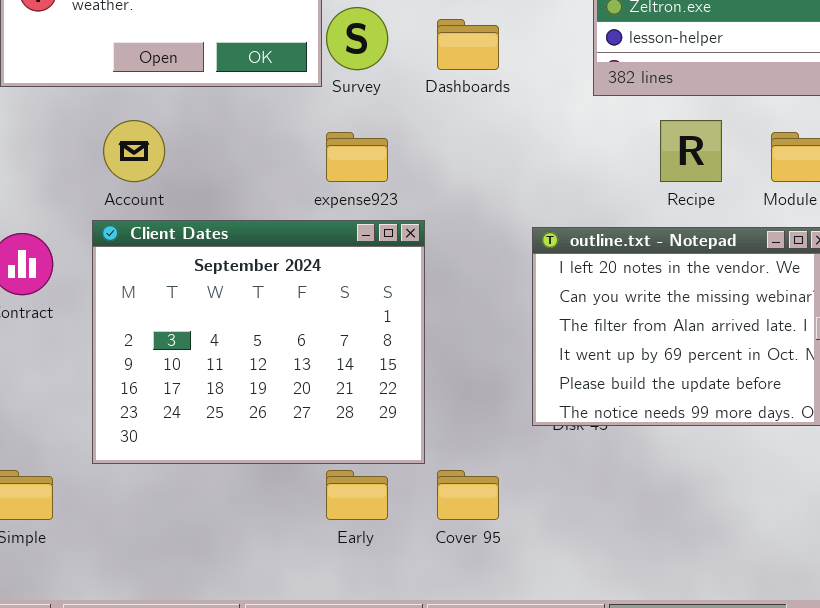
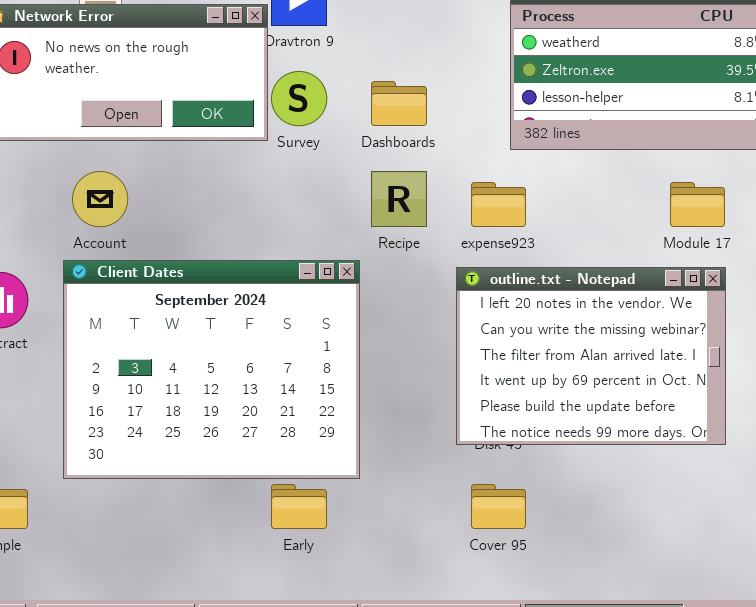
Recipe: [660,120,722,182] -> [371,171,427,227], moved
expense923: [326,132,388,182] -> [471,182,526,227], moved
Cover 95: [437,470,499,520] -> [471,484,526,529], moved

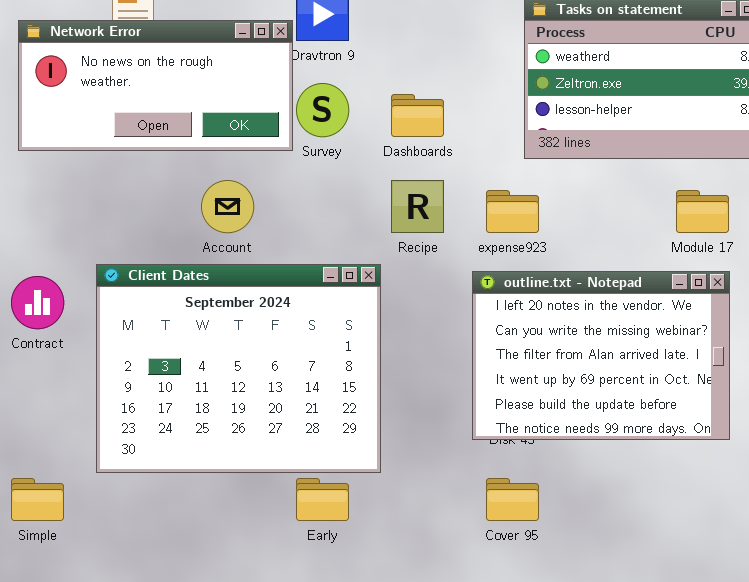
Account: [72,171,128,227] -> [201,180,254,233], moved

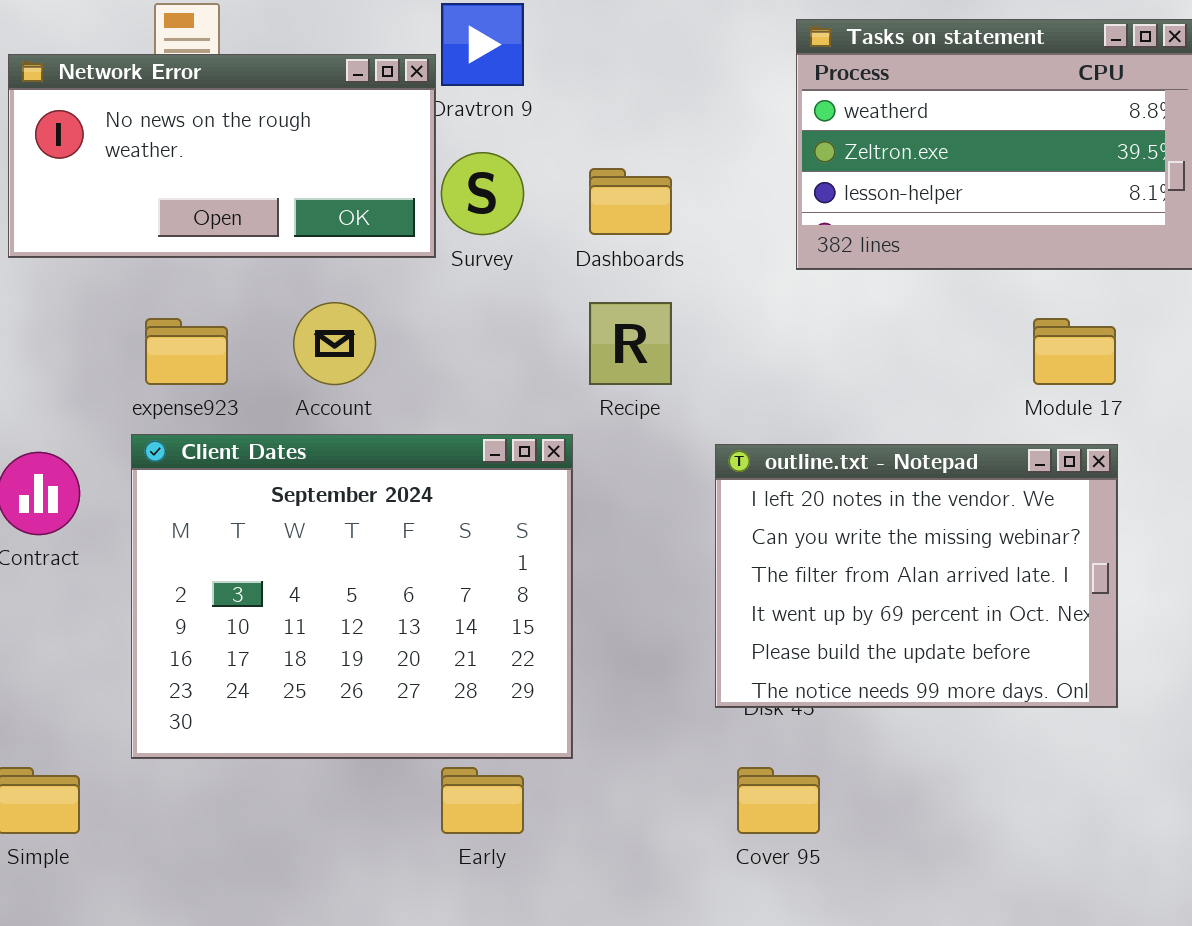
expense923: [486,190,539,233] -> [145,318,228,385], moved

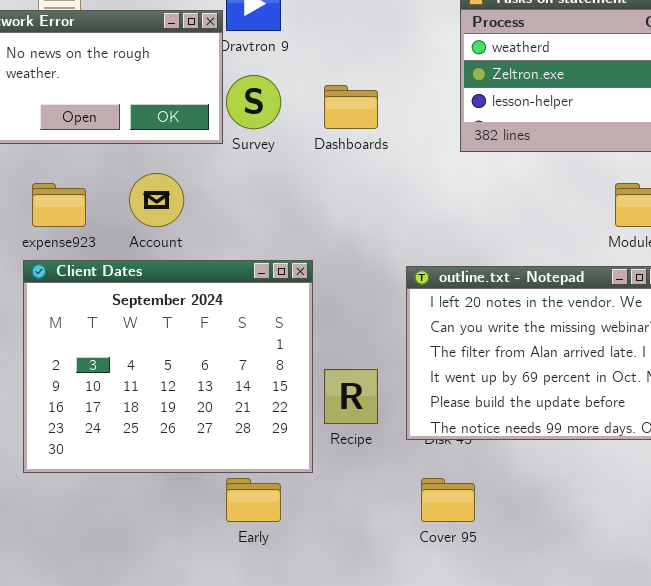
Recipe: [589,302,672,385] -> [324,369,378,424], moved

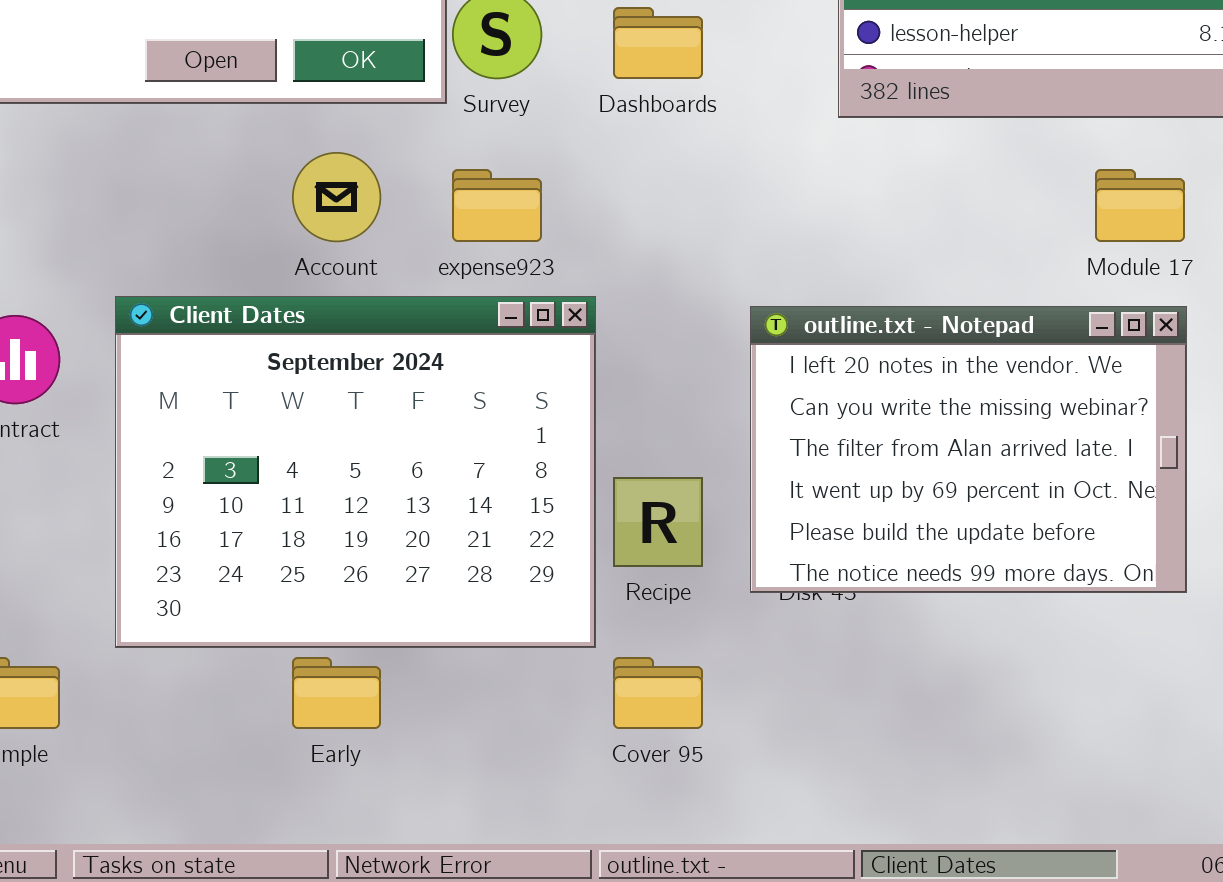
expense923: [32,183,86,227] -> [452,169,542,242], moved
Early: [226,478,281,522] -> [292,657,381,729], moved
Cover 95: [421,478,475,522] -> [613,657,703,729], moved

